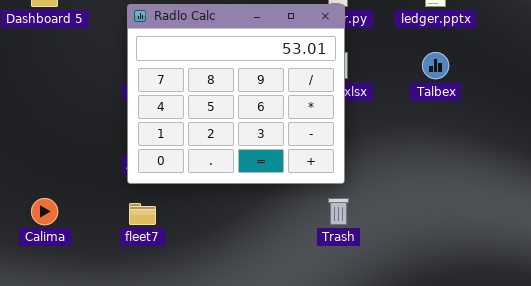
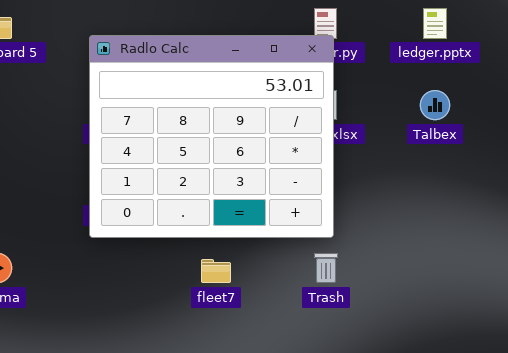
fleet7: [129,203,156,225] -> [201,259,231,283], moved

